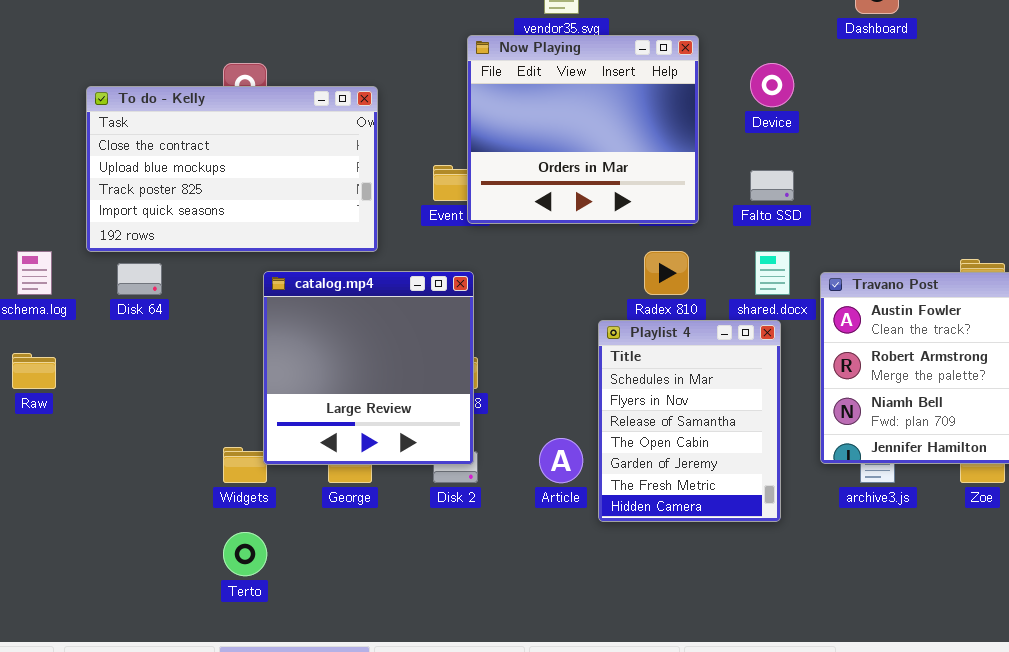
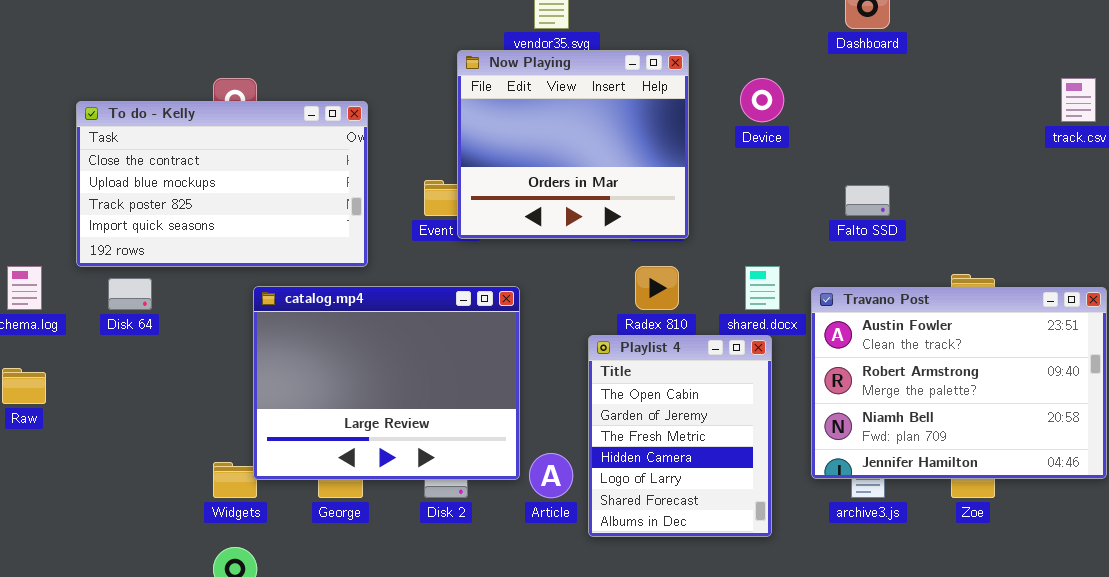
Falto SSD: [750,170,794,201] -> [845,185,890,216], moved
catalog.mp4: [263,271,474,465] -> [253,286,520,480], resized
Playlist 4: [598,320,781,522] -> [588,335,772,537], scrolled down 3 rows

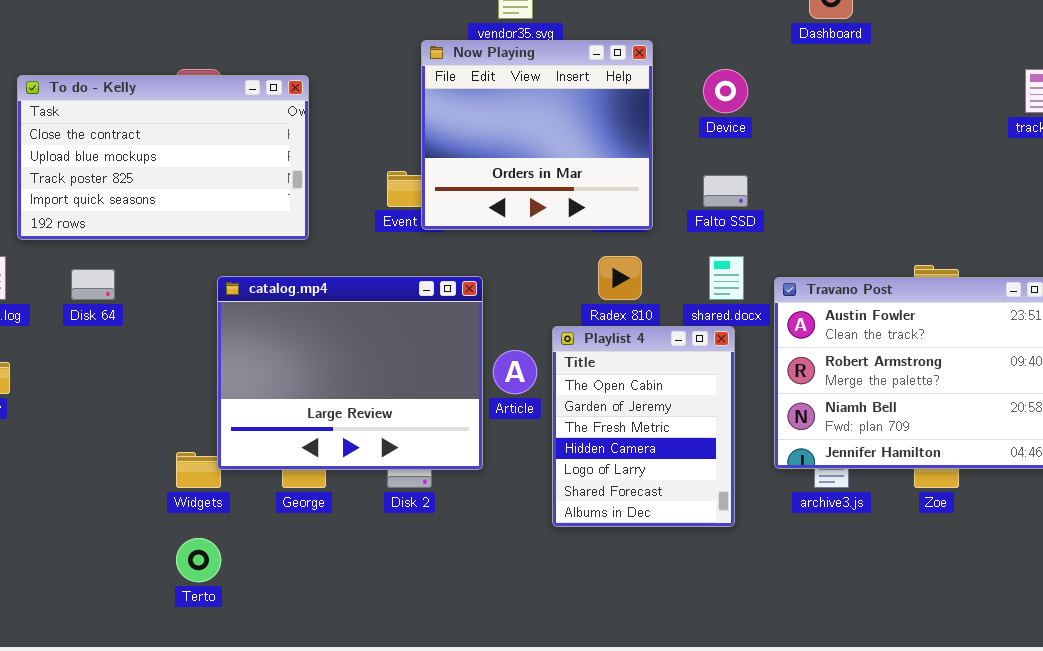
To do - Kelly: [76,101,368,267] -> [17,75,309,240], moved
Falto SSD: [845,185,890,216] -> [703,175,748,207], moved
Article: [529,453,573,498] -> [493,350,537,394], moved

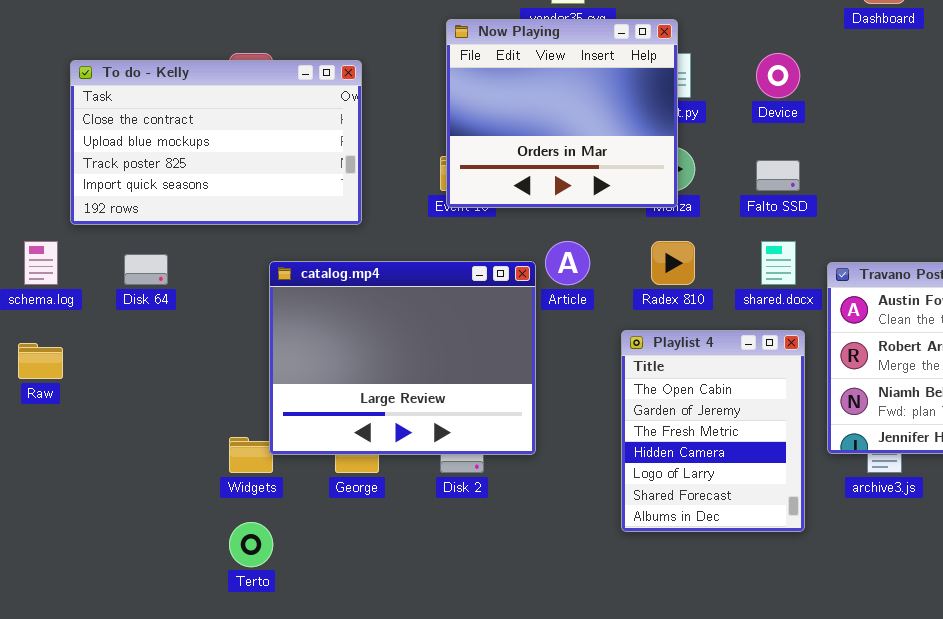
Now Playing: [421,40,653,230] -> [446,19,678,208], moved
Playlist 4: [552,326,735,527] -> [621,330,805,532], moved
Article: [493,350,537,394] -> [545,241,590,285], moved

